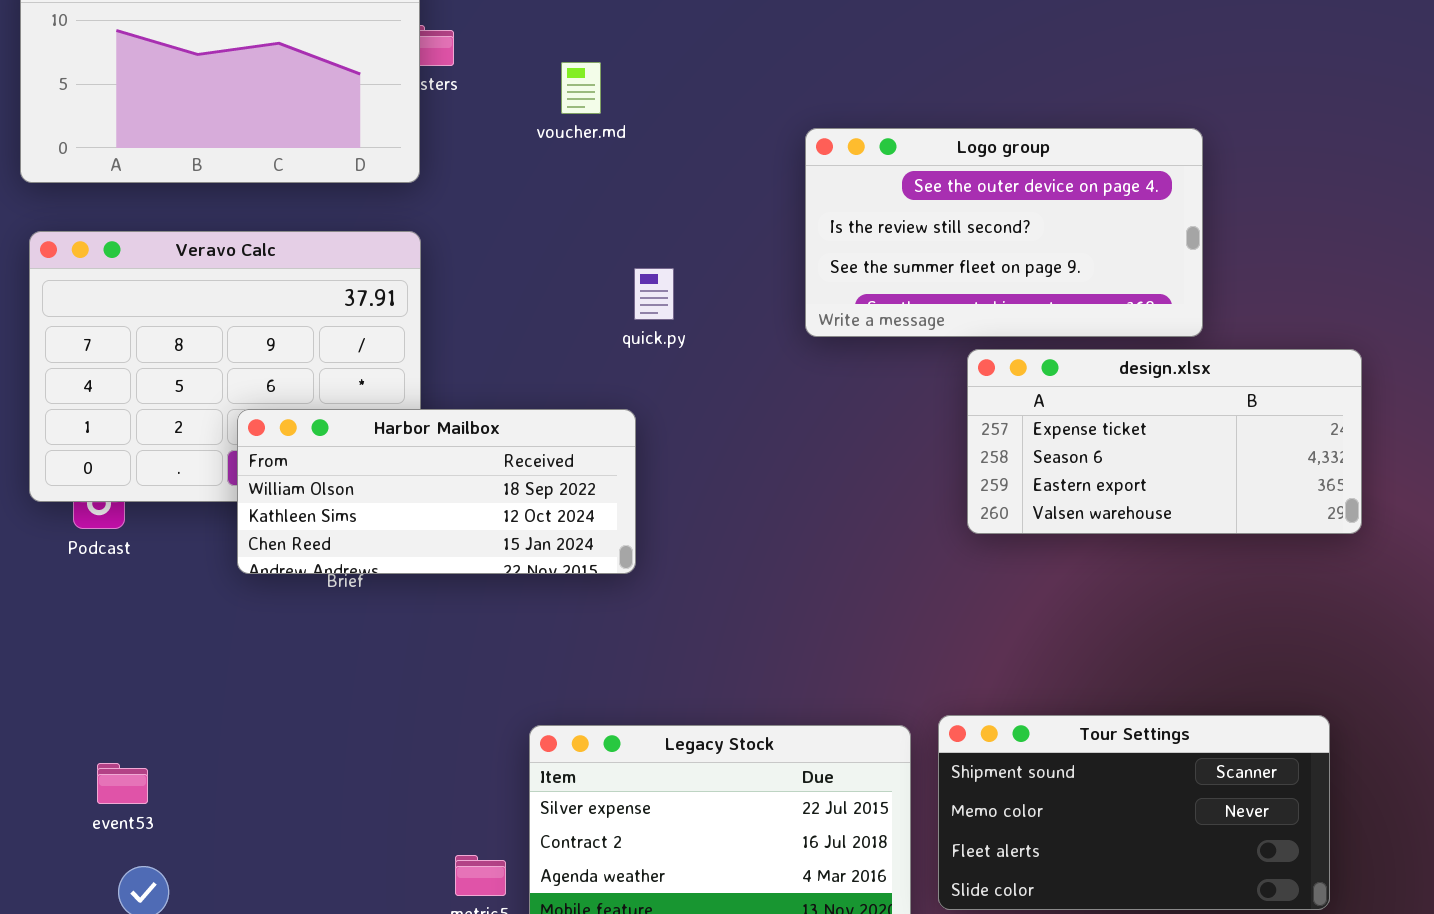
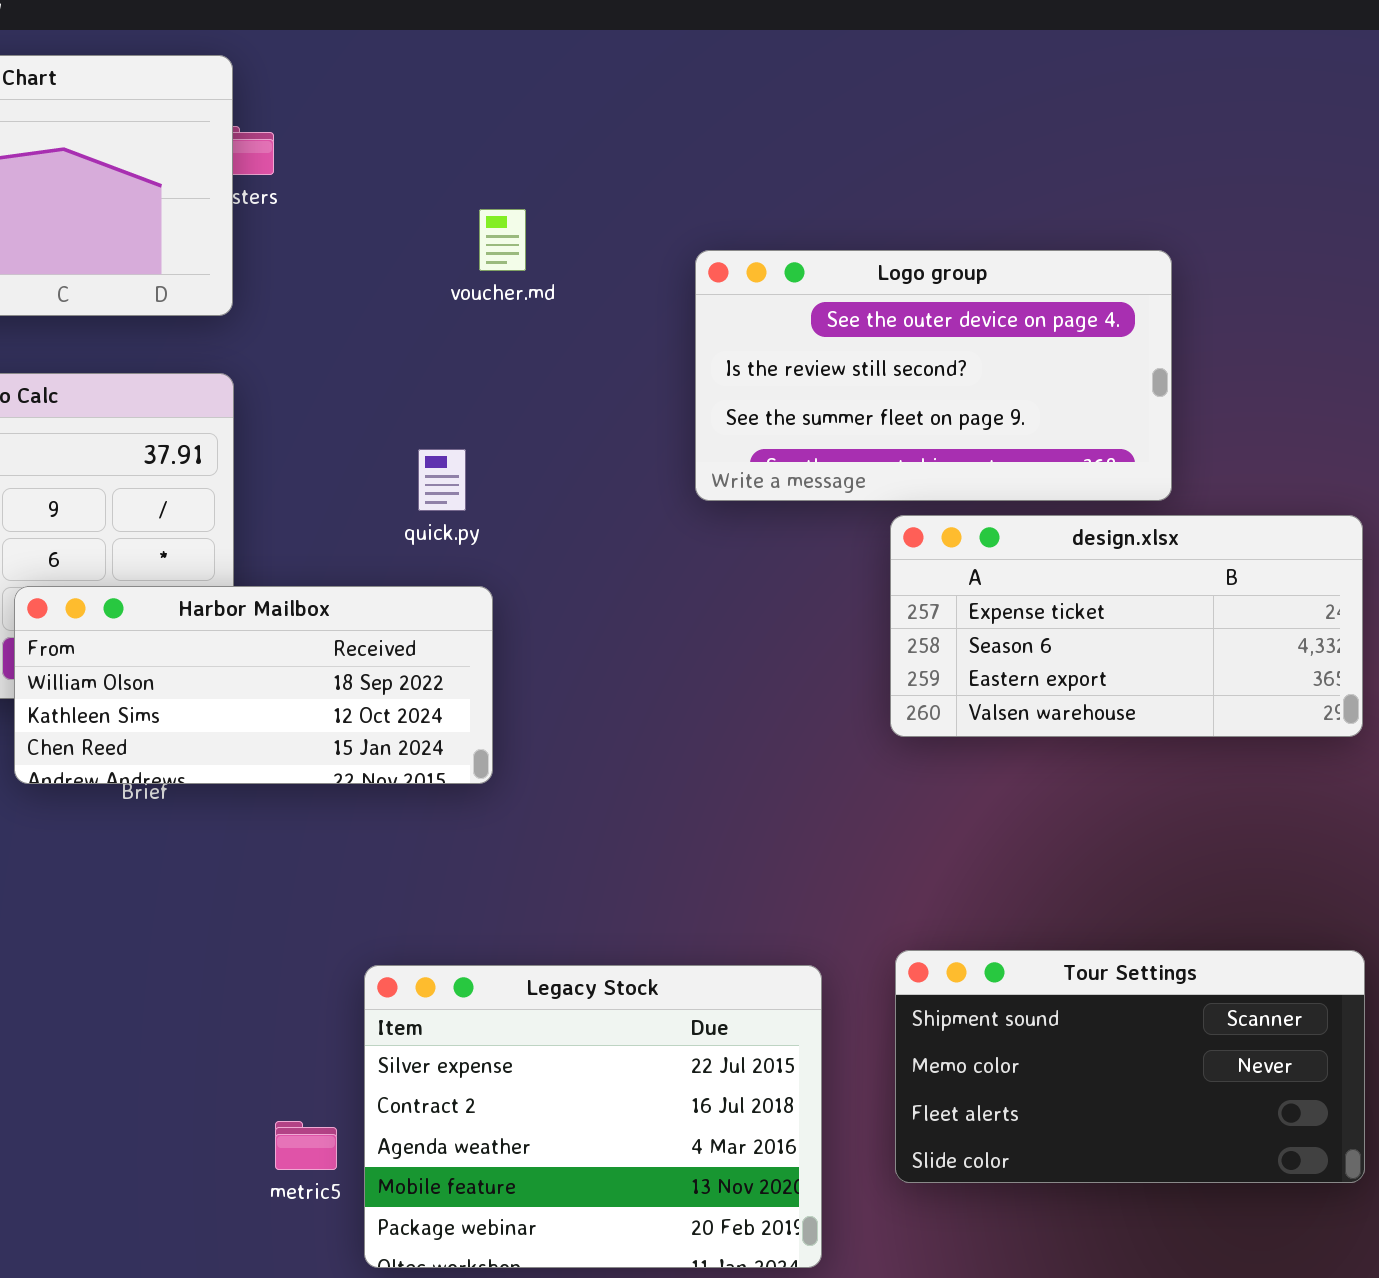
voucher.md: [561,62,601,114] -> [479,209,526,271], moved
quick.py: [634,268,674,320] -> [418,449,466,511], moved
Tour Settings: [938,715,1330,910] -> [895,950,1365,1183], moved

